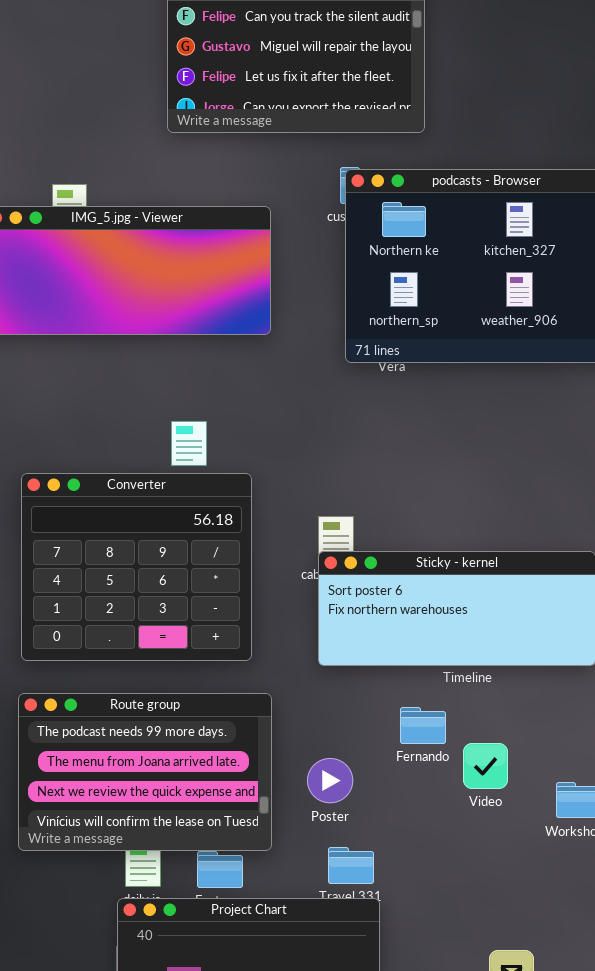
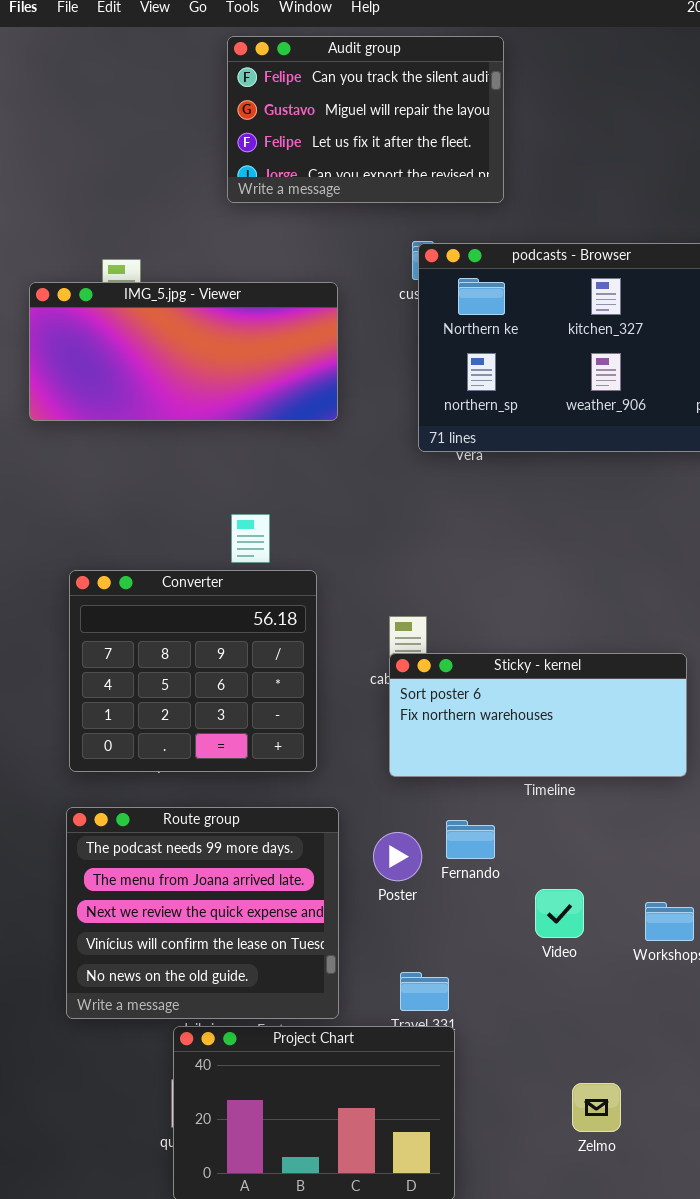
Route group: [18,693,272,851] -> [66,807,339,1019], resized
Fernando: [400,707,446,744] -> [446,820,495,859], moved
Video: [463,743,508,789] -> [535,889,584,938], moved
Poster: [307,758,353,803] -> [373,832,422,881], moved

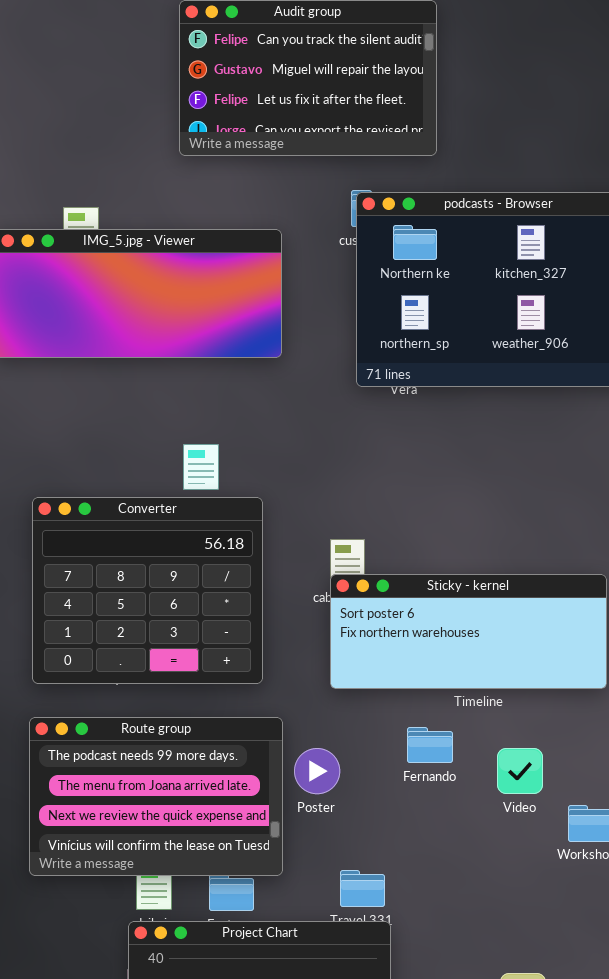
Route group: [66,807,339,1019] -> [29,717,283,876], resized
Fernando: [446,820,495,859] -> [407,727,453,763], moved
Poster: [373,832,422,881] -> [294,748,340,794], moved
Video: [535,889,584,938] -> [497,748,543,794], moved

